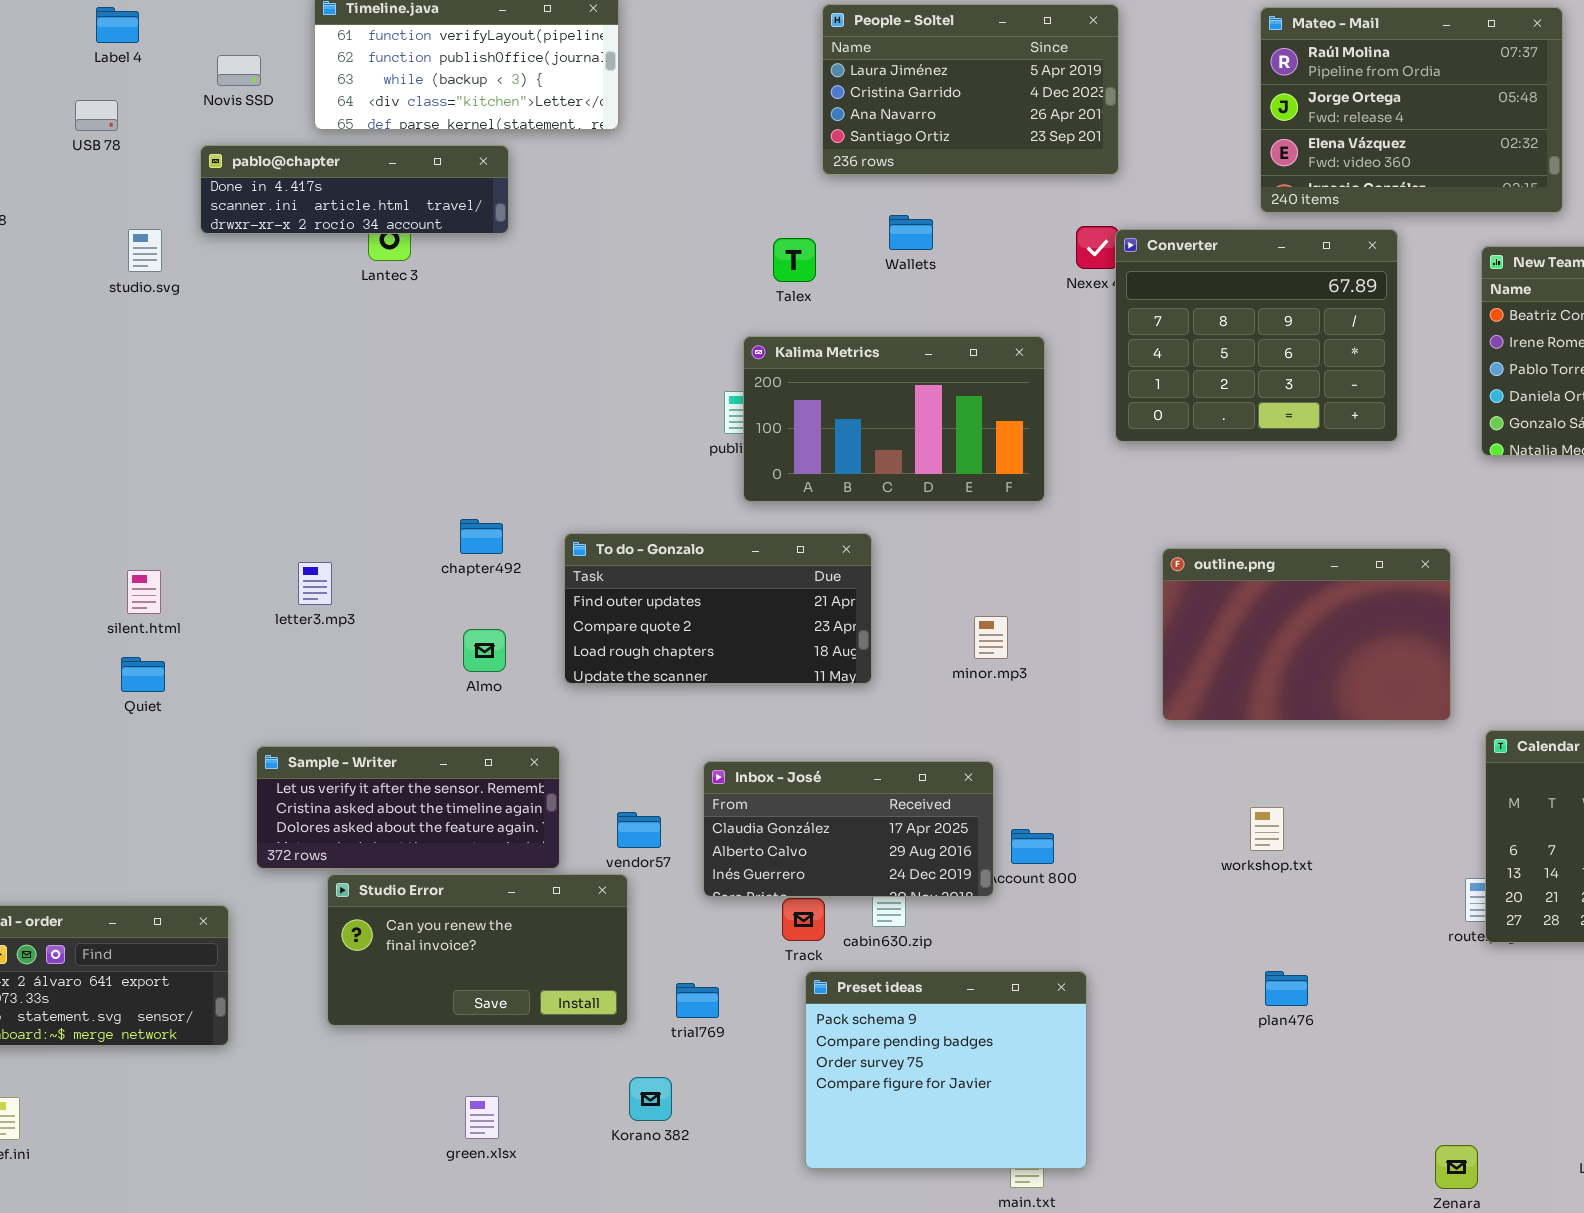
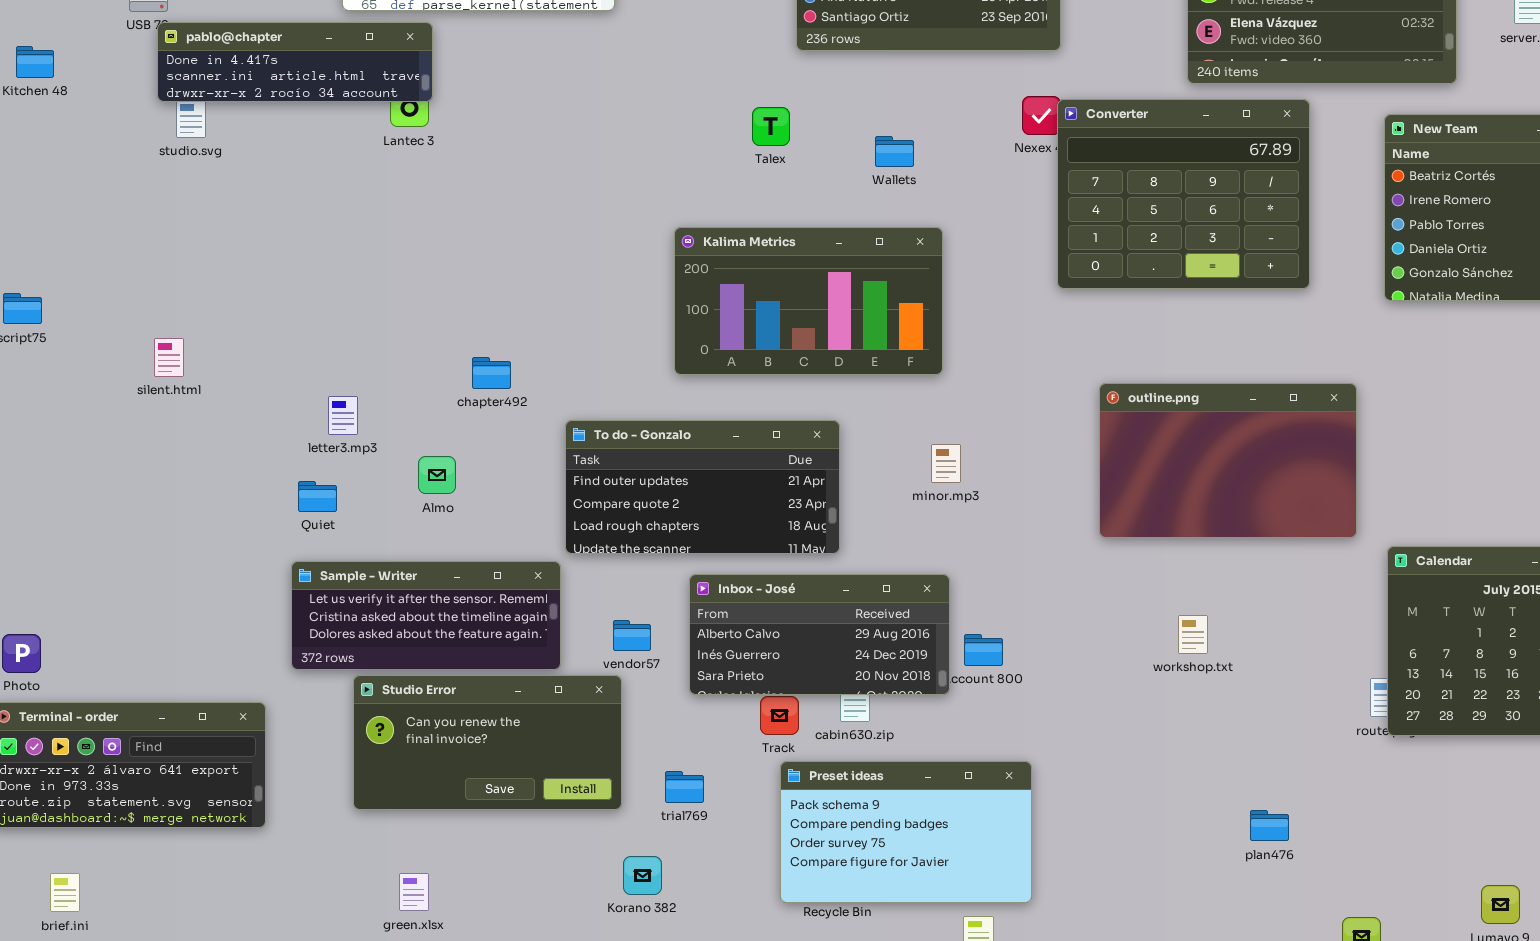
pablo@chapter: [200,145,509,234] -> [157,22,433,102], moved
Wallets: [889,215,933,250] -> [875,136,914,167], moved
Kalima Metrics: [743,336,1045,502] -> [674,227,943,375], moved
To do - Gonzalo: [564,533,872,684] -> [565,420,840,554], moved
silent.html: [127,570,161,614] -> [154,338,184,377], moved
Almo: [463,629,506,672] -> [418,456,456,494], moved
Quiet: [121,657,165,692] -> [298,481,337,512], moved
Inbox - José: [703,761,994,897] -> [689,574,950,695], scrolled down 1 row
Preset ideas: [805,971,1087,1169] -> [780,761,1032,903], resized
plan476: [1265,971,1308,1006] -> [1250,810,1289,841], moved
green.xlsx: [465,1096,499,1139] -> [399,873,429,911], moved

